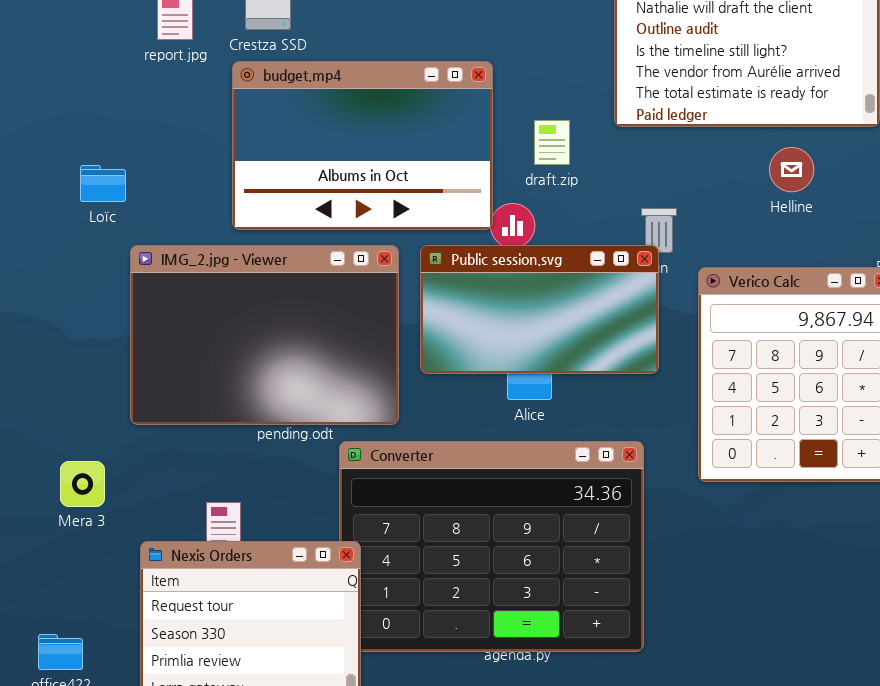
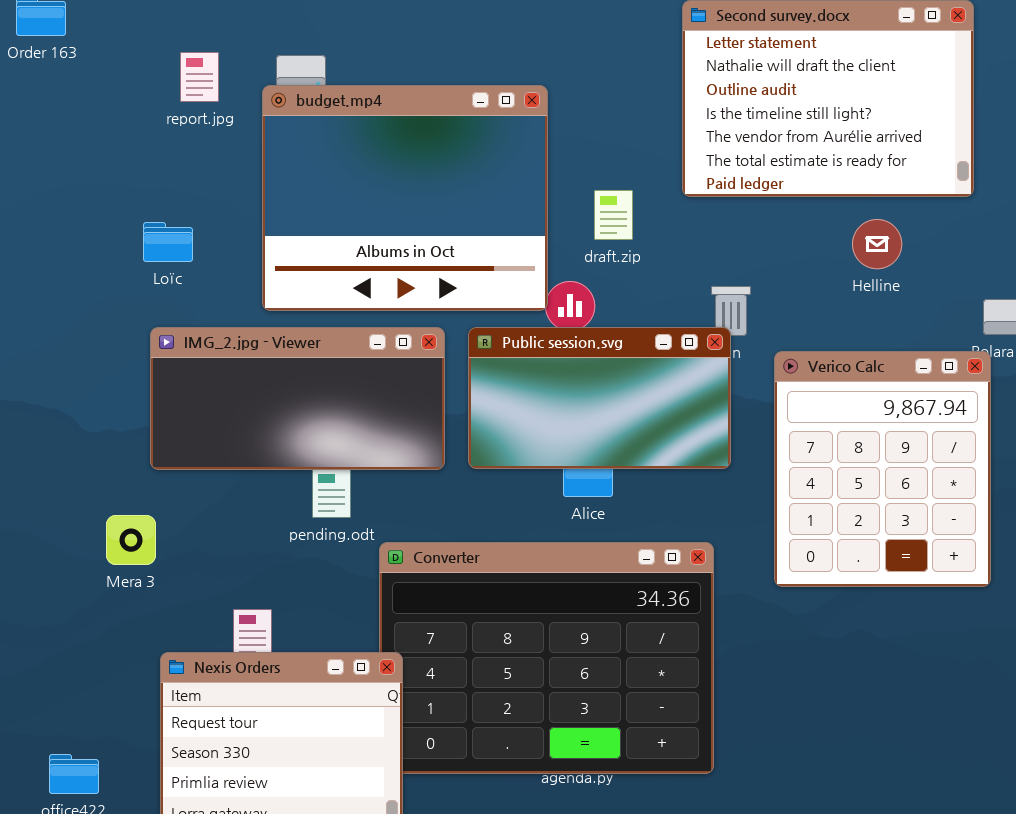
budget.mp4: [232,61,493,230] -> [262,85,548,311], resized
Loïc: [80,165,126,202] -> [143,222,193,262], moved
IMG_2.jpg - Viewer: [130,245,399,425] -> [150,327,445,470], resized
Mera 3: [60,461,105,507] -> [106,515,156,565], moved

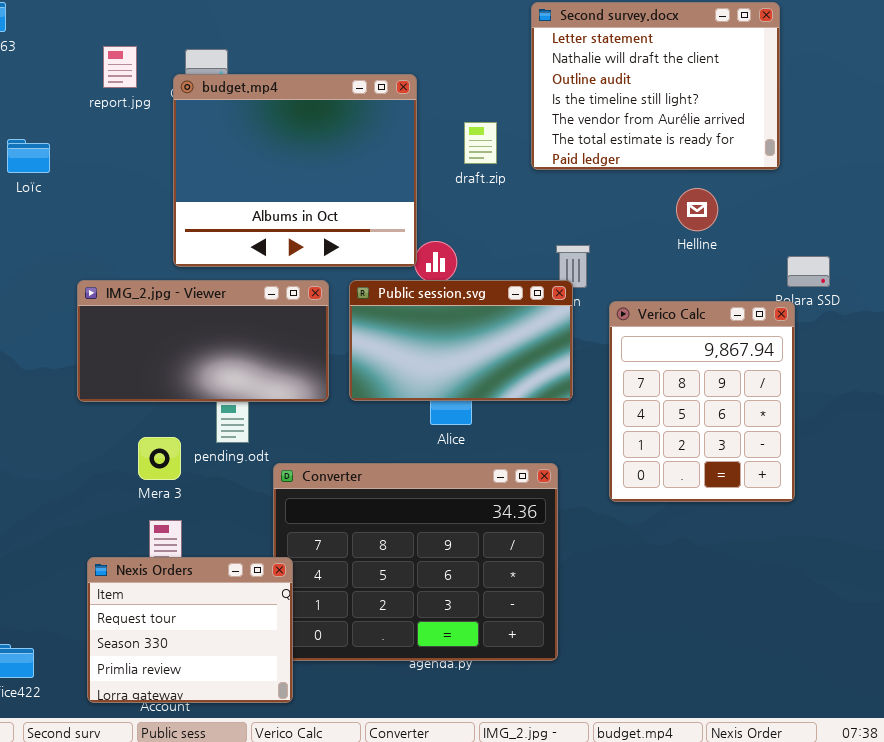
draft.zip: [594,190,633,240] -> [464,122,497,164], moved
Loïc: [143,222,193,262] -> [7,139,50,173], moved
Mera 3: [106,515,156,565] -> [138,437,181,480], moved

